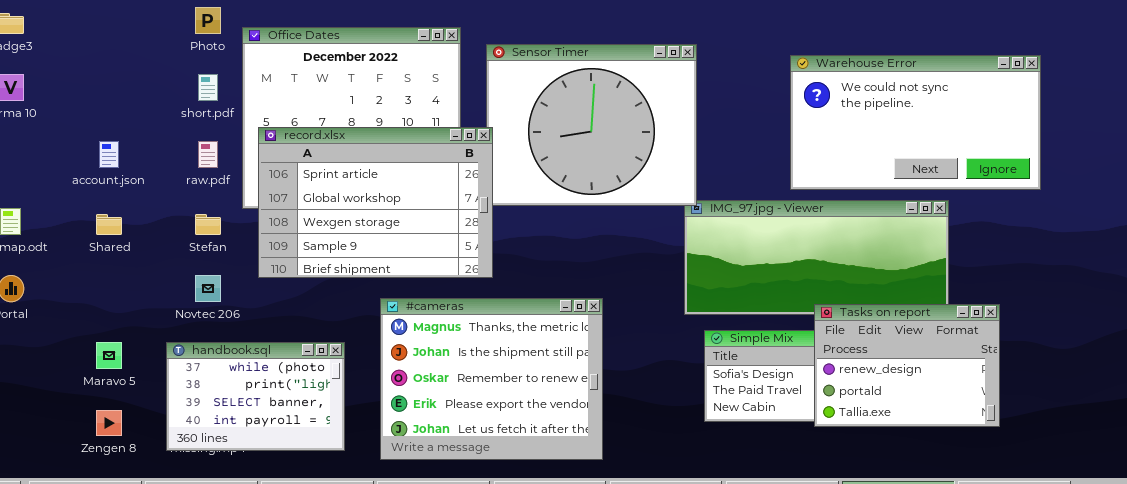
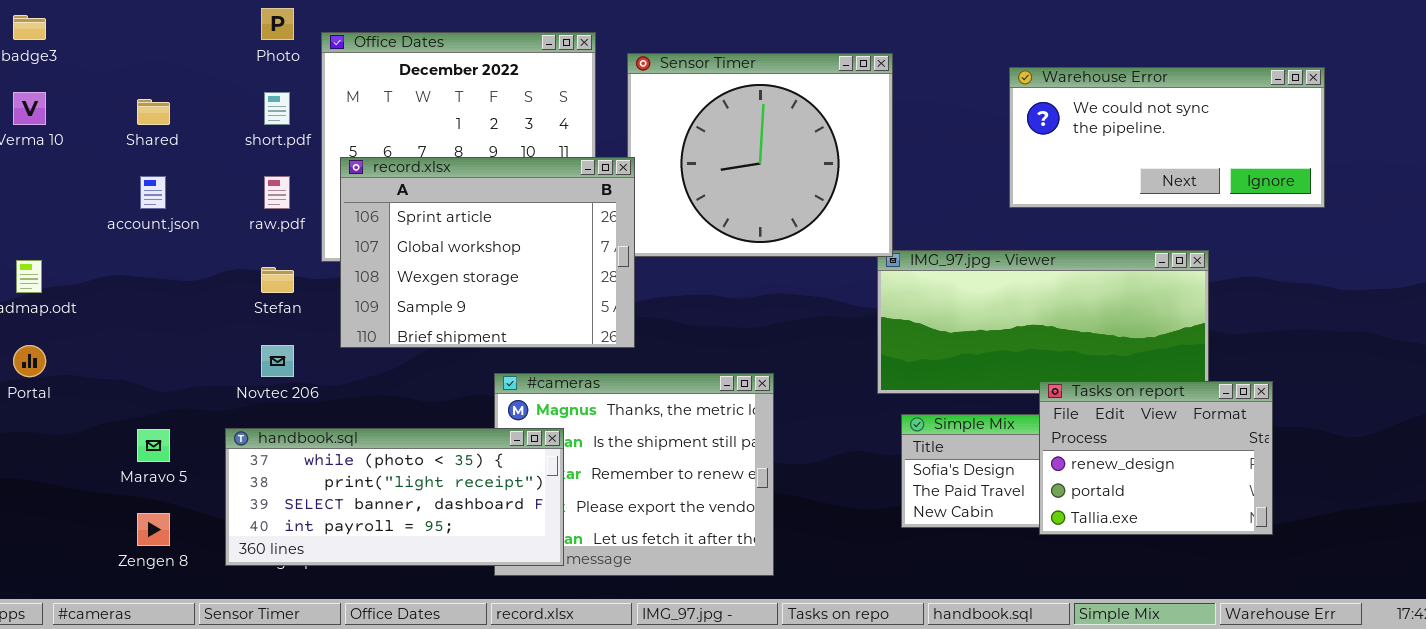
Warehouse Error: [790,55,1041,190] -> [1009,67,1325,208], resized
Shared: [96,214,122,235] -> [137,99,170,125], moved
handbook.sql: [166,342,345,451] -> [225,428,564,566], resized

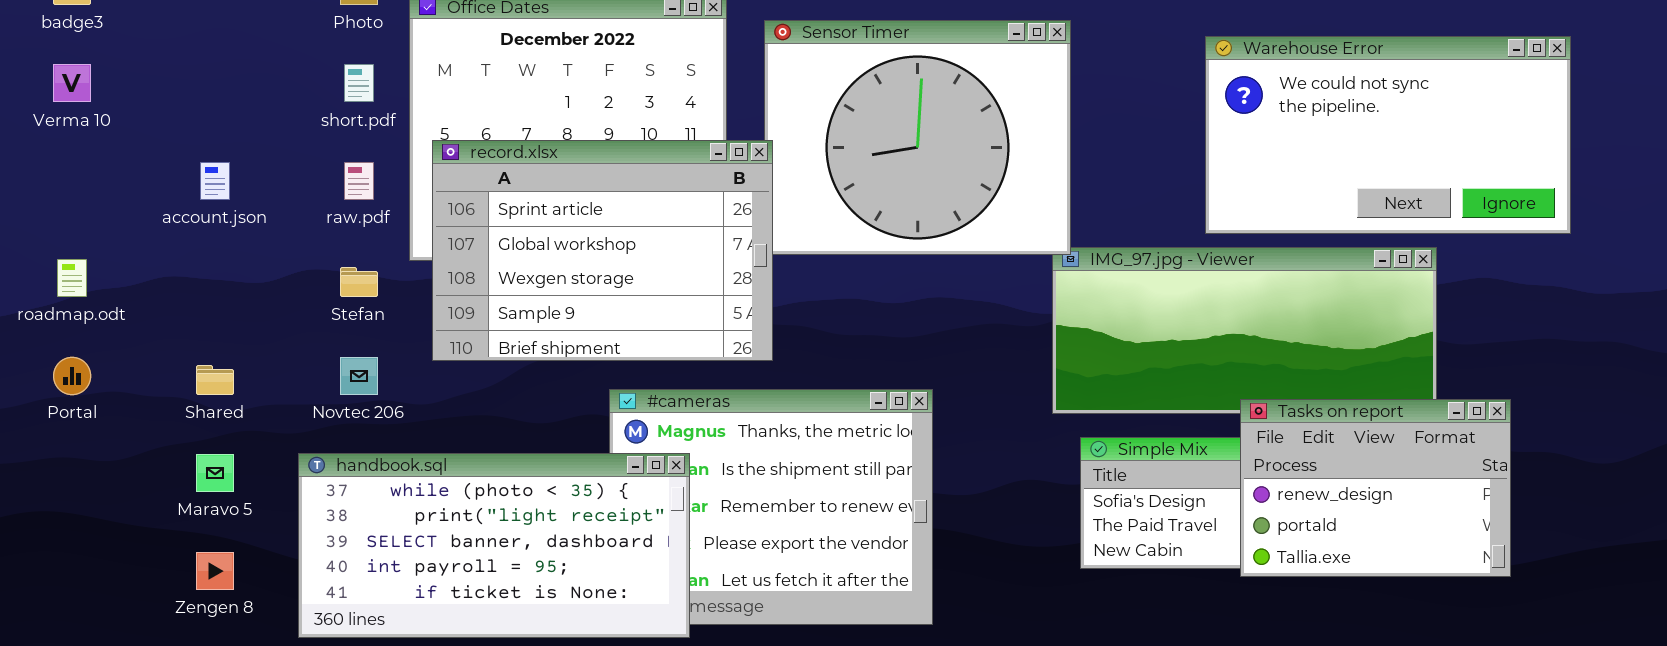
Warehouse Error: [1009,67,1325,208] -> [1205,36,1571,234], resized
Shared: [137,99,170,125] -> [196,365,234,395], moved
handbook.sql: [225,428,564,566] -> [298,453,690,638], resized

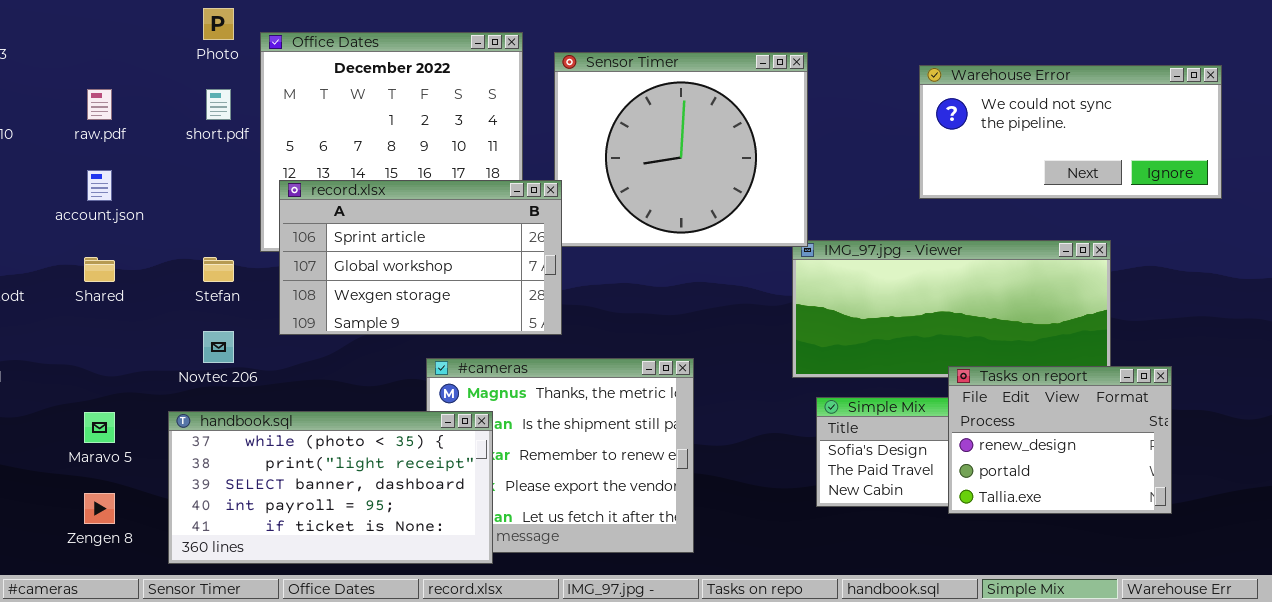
Warehouse Error: [1205,36,1571,234] -> [919,65,1222,199], resized
record.xlsx: [432,140,773,361] -> [279,180,562,335], resized
raw.pdf: [344,162,374,200] -> [87,89,112,120], moved
Shared: [196,365,234,395] -> [84,257,115,282], moved

